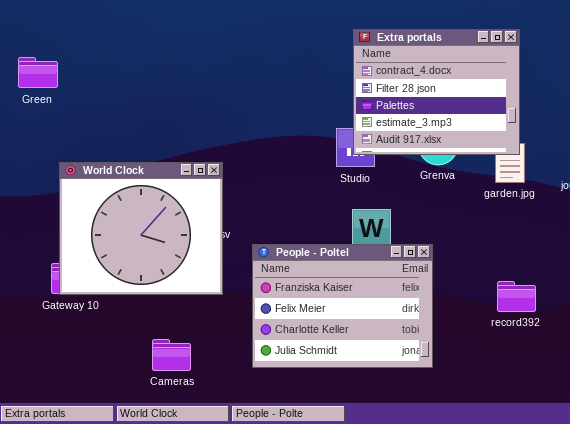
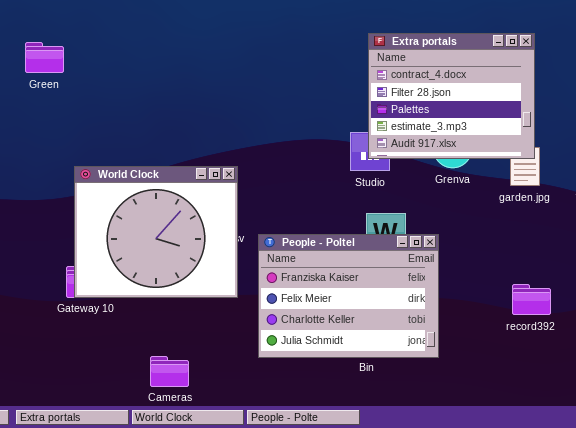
Green: [18,57,58,88] -> [25,42,64,73], moved
People - Poltel: [252,244,433,368] -> [258,234,439,358], moved
Cameras: [152,339,191,371] -> [150,356,189,387], moved

